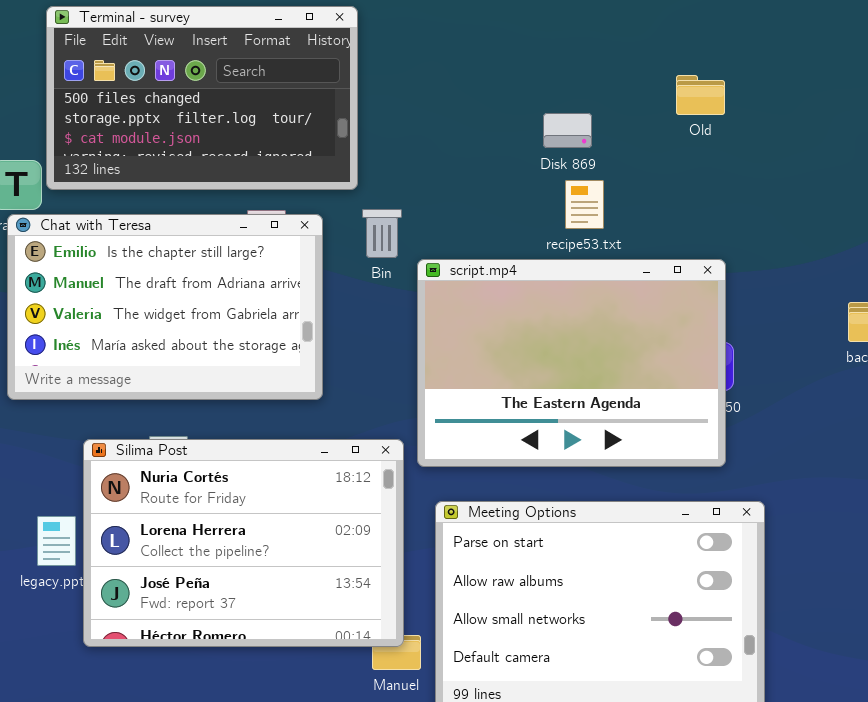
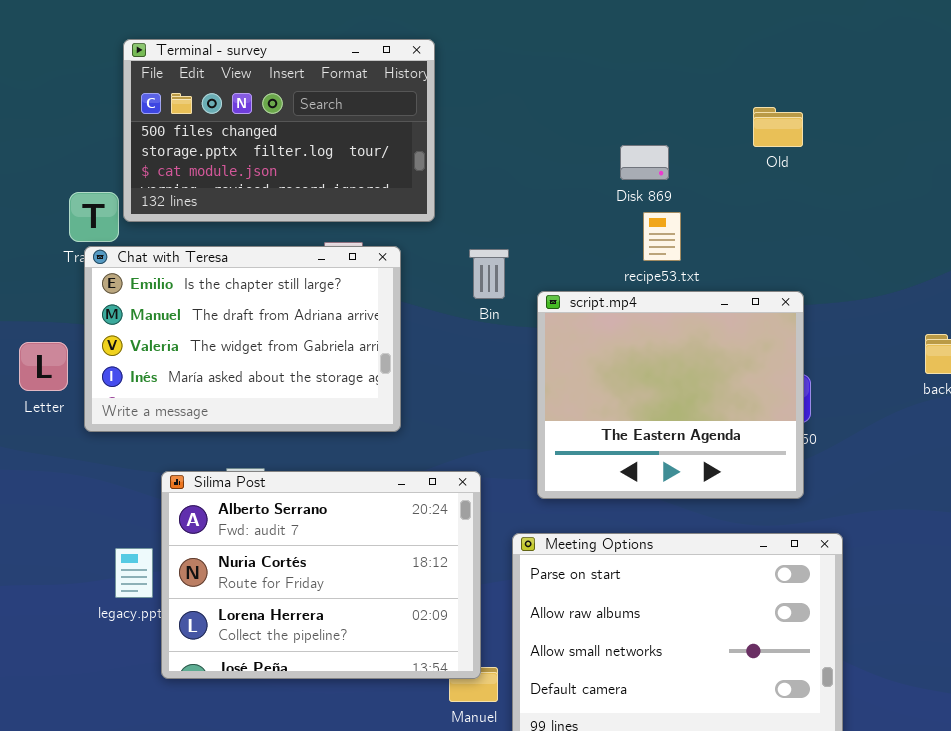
Bin: [362,209,402,258] -> [469,249,509,299], moved
script.mp4: [417,259,726,467] -> [537,291,804,499], resized
Silima Post: [83,439,404,647] -> [161,471,481,679], scrolled up 1 row

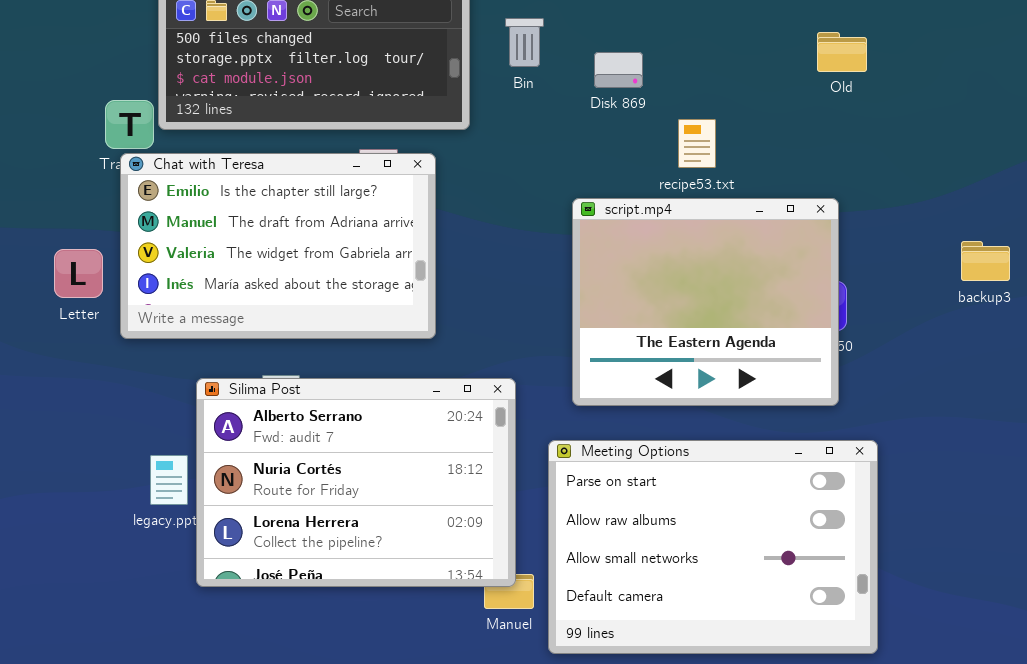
Old: [753,107,803,147] -> [817,32,867,72], moved
Disk 869: [620,145,669,180] -> [594,52,643,88], moved
Bin: [469,249,509,299] -> [505,18,544,67], moved

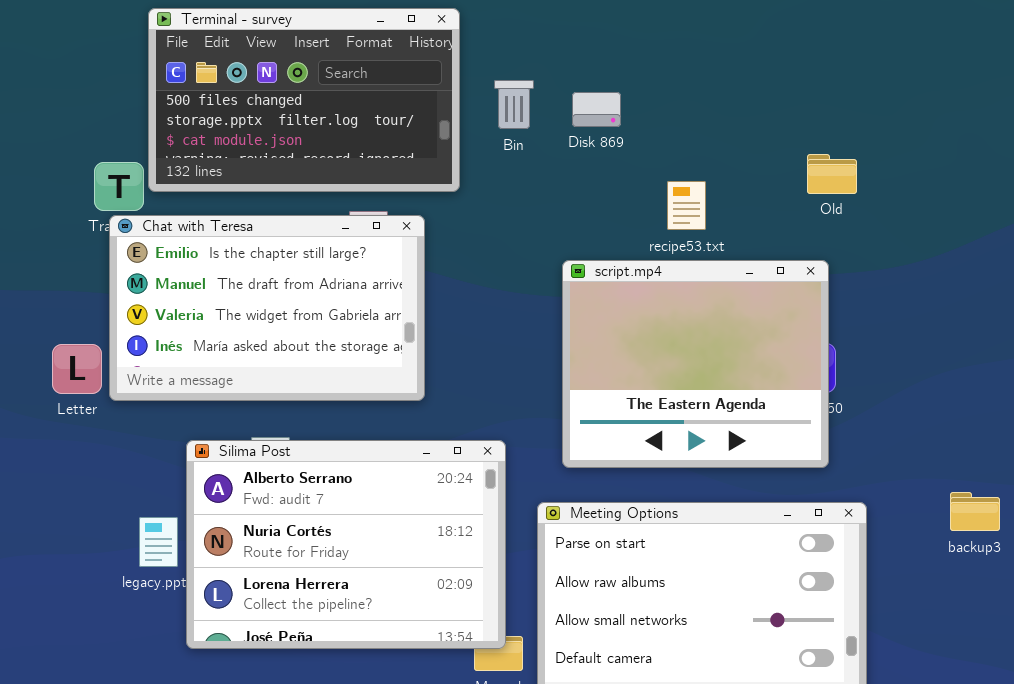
Old: [817,32,867,72] -> [807,154,857,194], moved
Disk 869: [594,52,643,88] -> [572,92,621,127], moved
backup3: [961,241,1010,281] -> [950,492,1000,531], moved
Letter: [54,249,103,298] -> [52,344,102,394], moved

